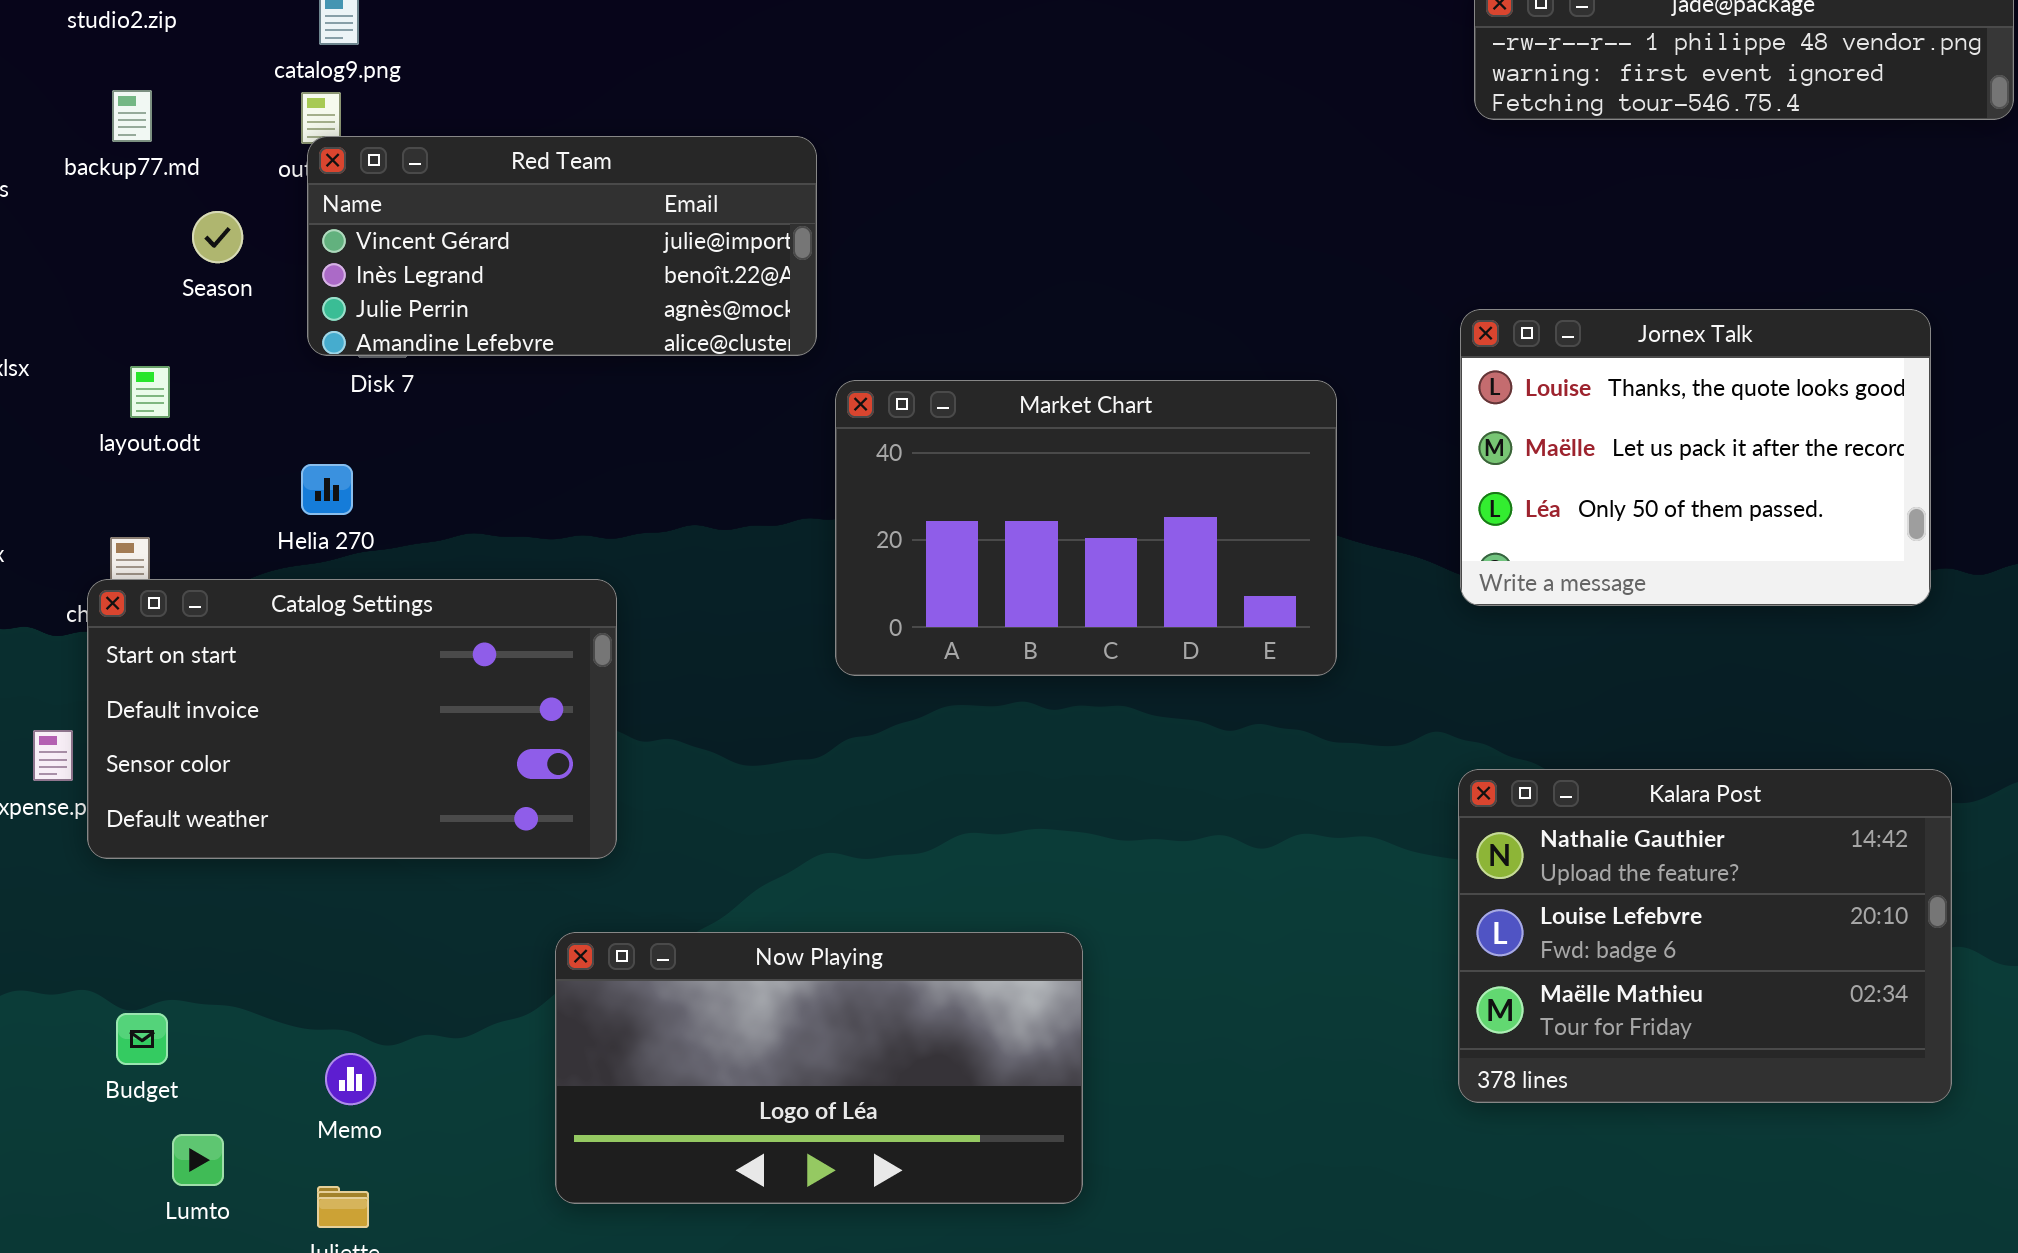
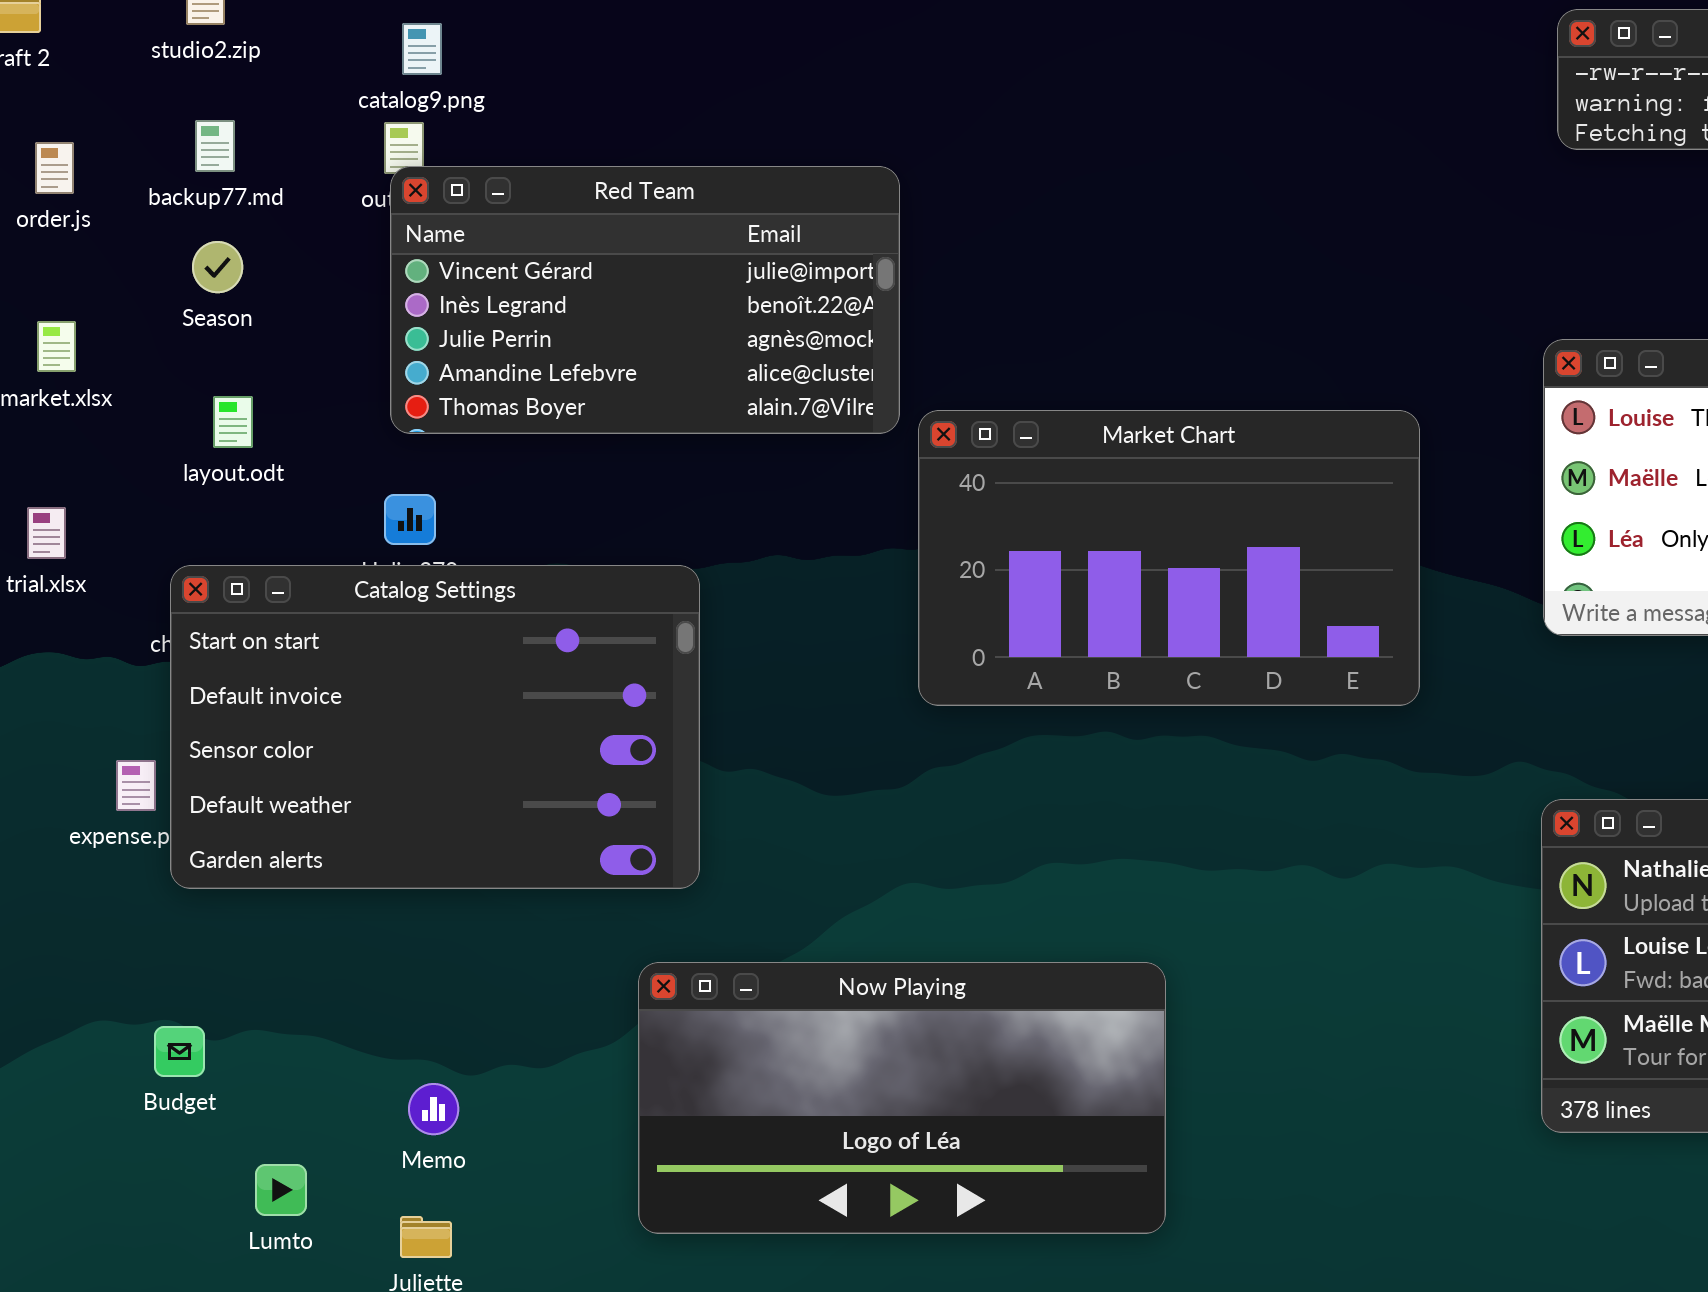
Red Team: [307,136,817,356] -> [390,166,900,434], resized
Season: [192,211,243,263] -> [192,241,243,293], moved
Catalog Settings: [87,579,617,859] -> [170,565,700,889], resized
Budget: [116,1013,168,1065] -> [154,1026,205,1077], moved

